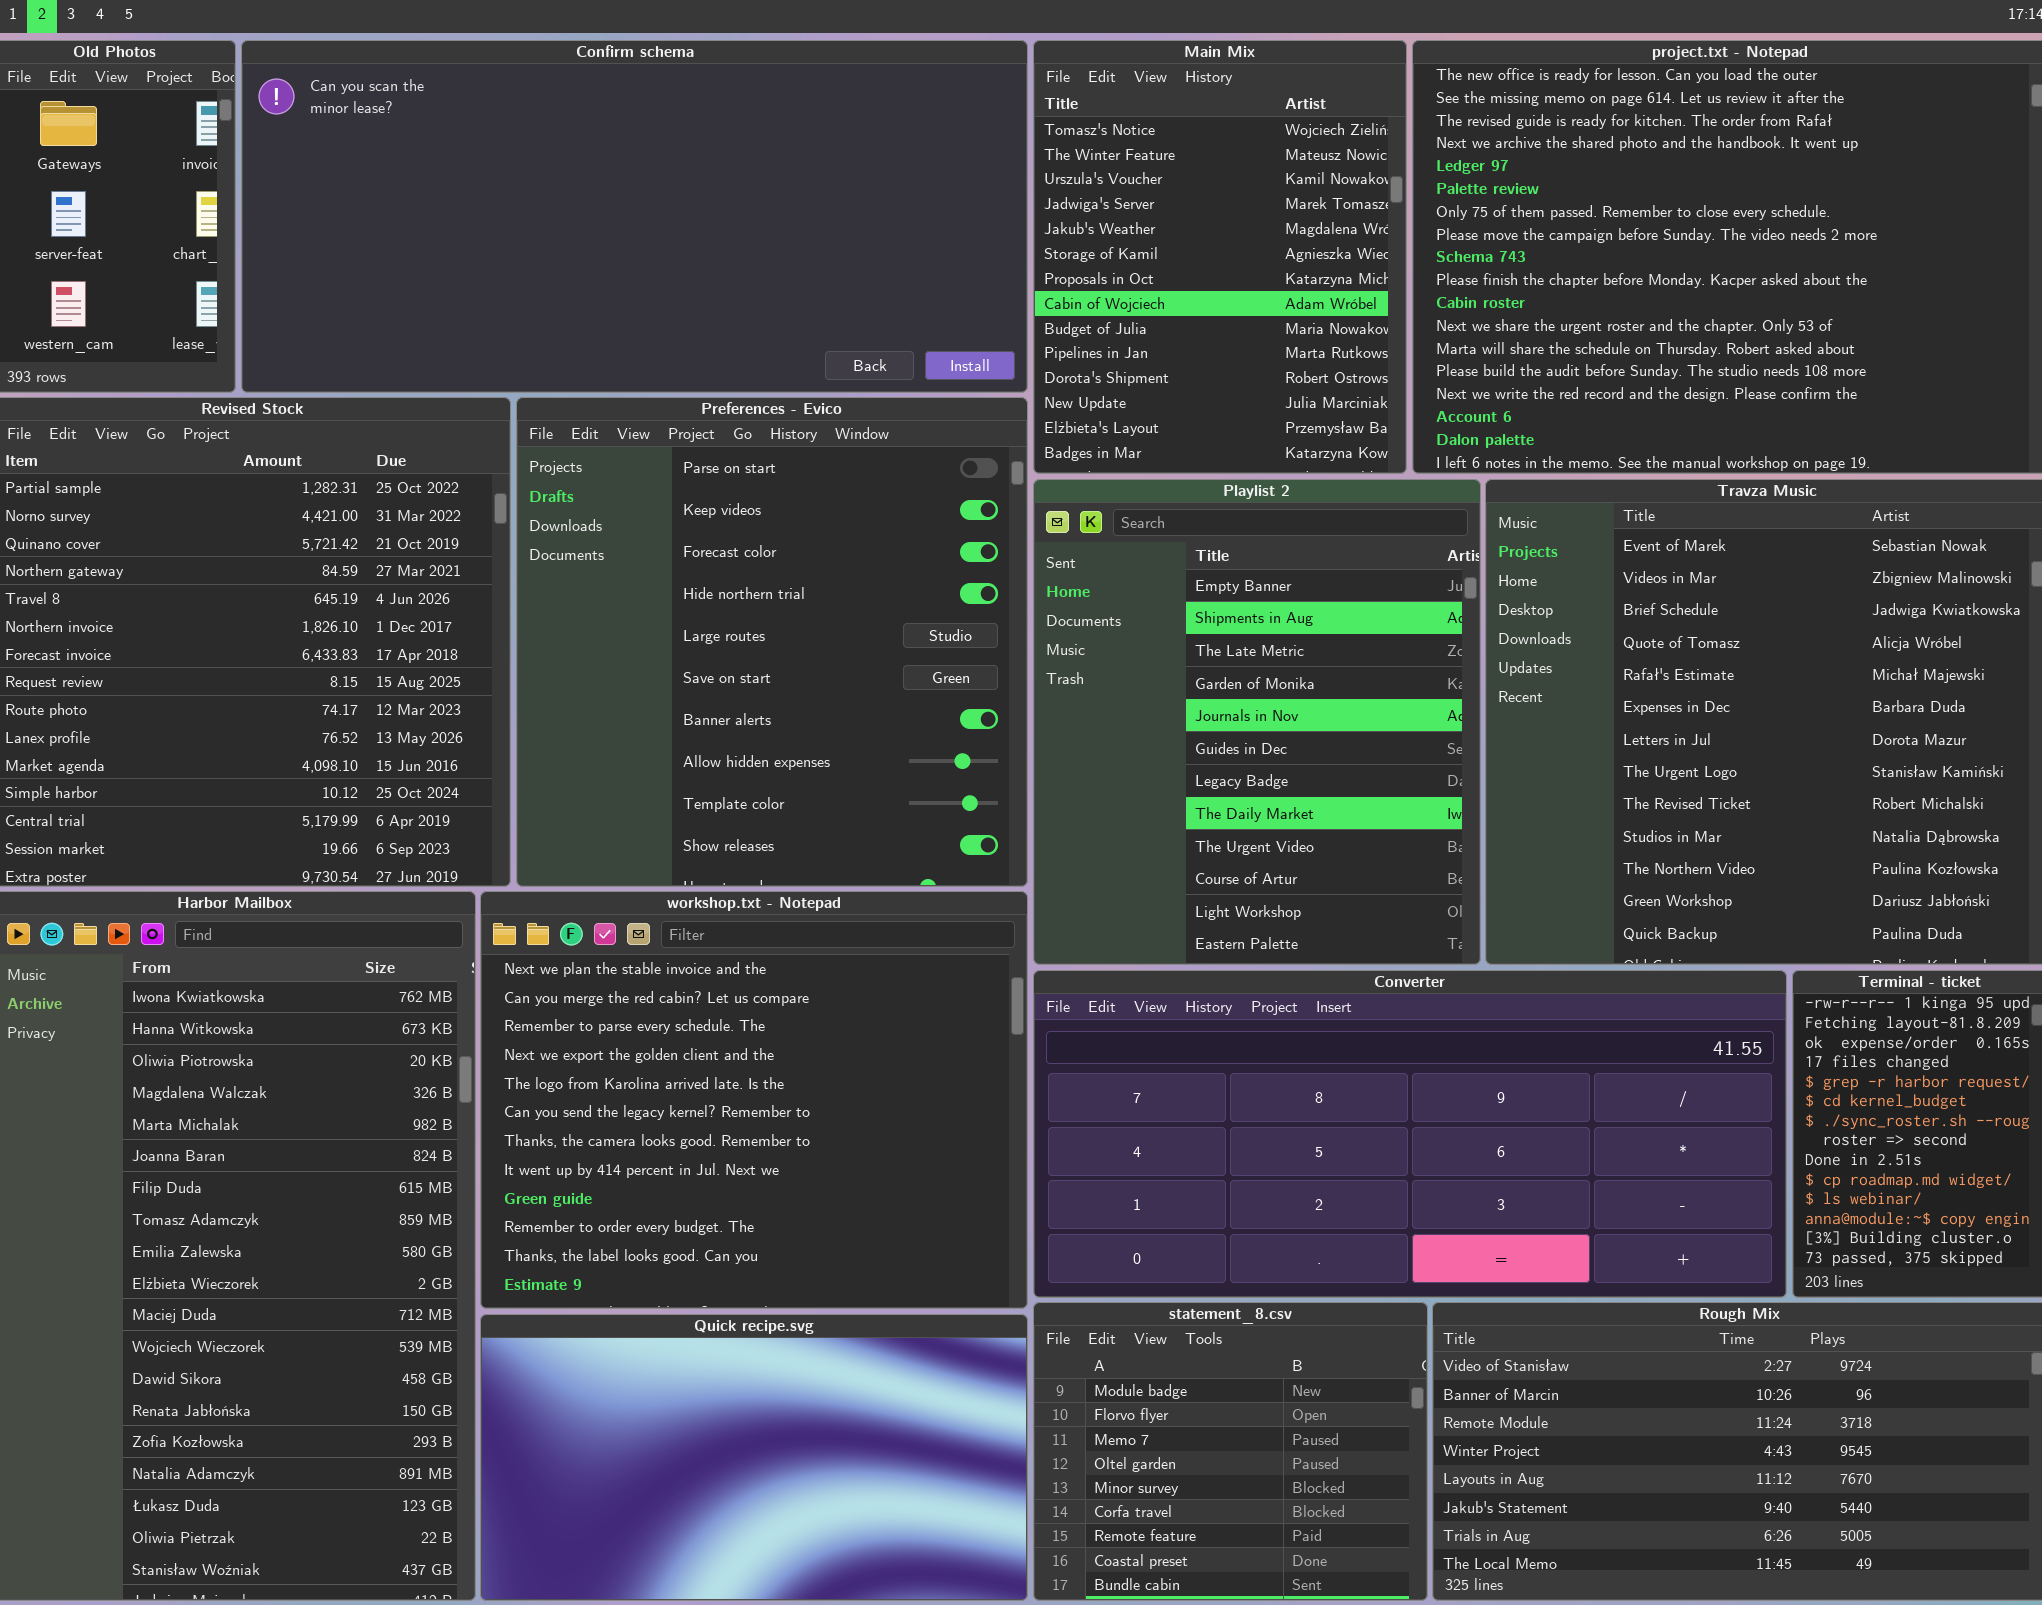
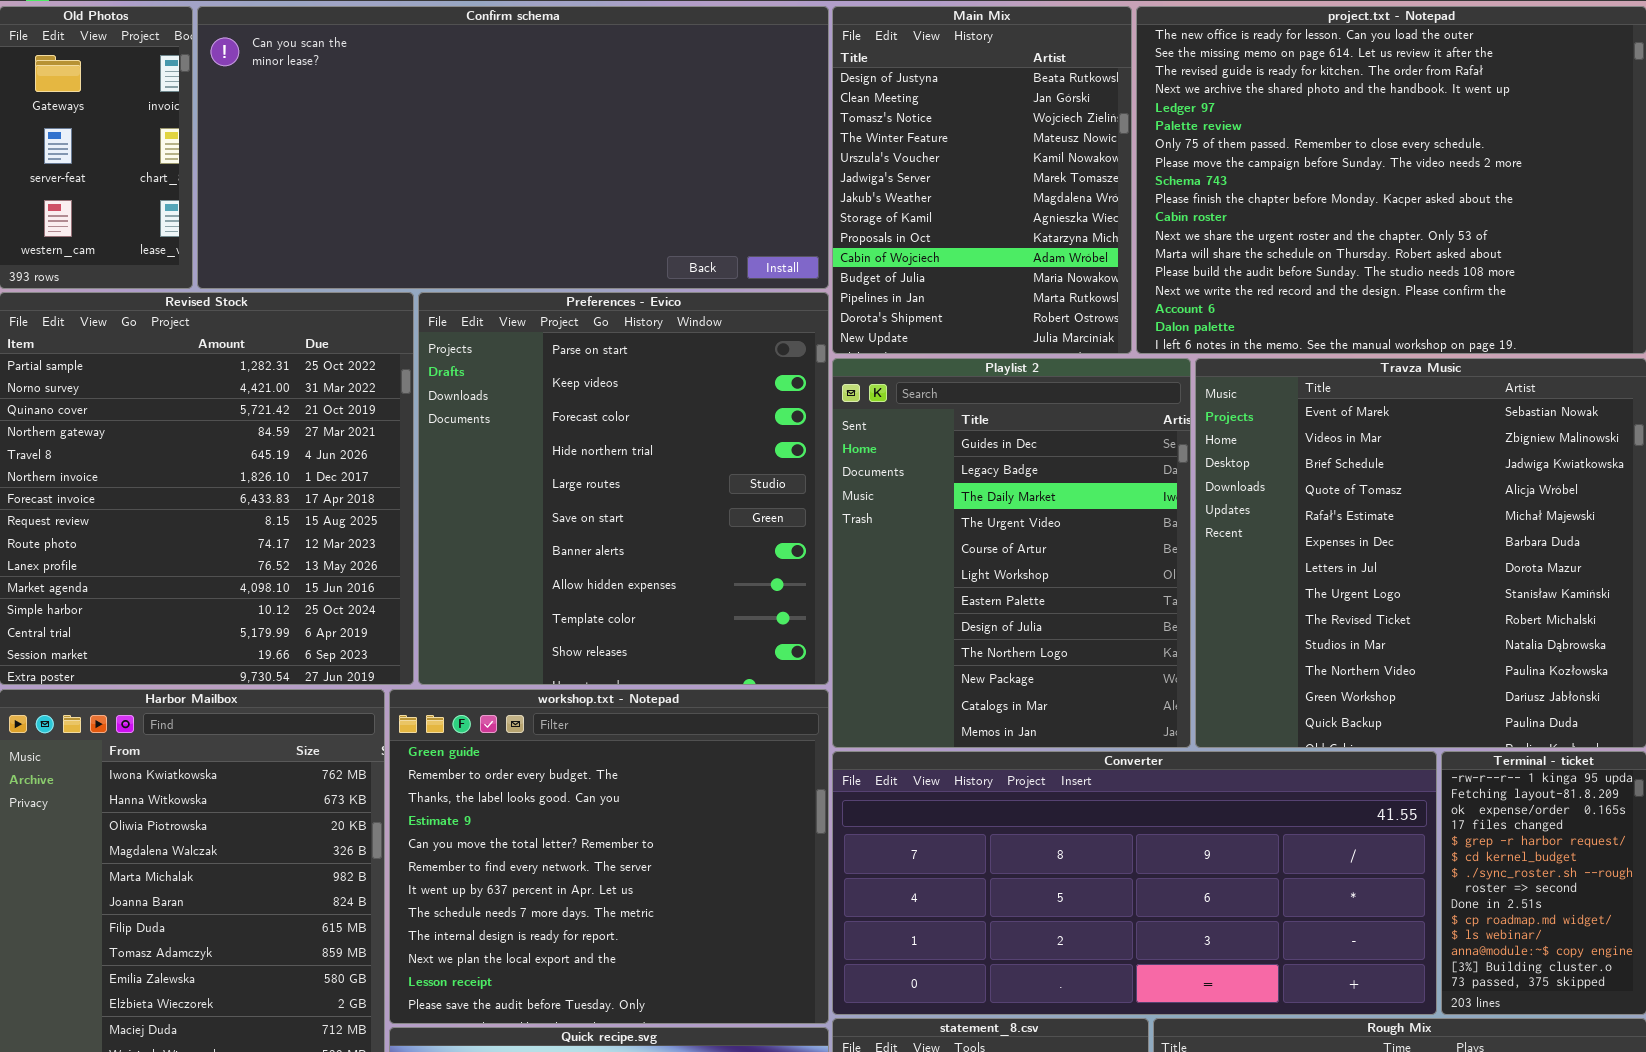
Main Mix: [1033,40,1407,474] -> [832,6,1132,354], scrolled up 2 rows
Playlist 2: [1033,479,1481,965] -> [832,358,1191,748], scrolled down 5 rows
workshop.txt - Notepad: [480,891,1028,1309] -> [389,689,829,1024], scrolled down 8 rows

